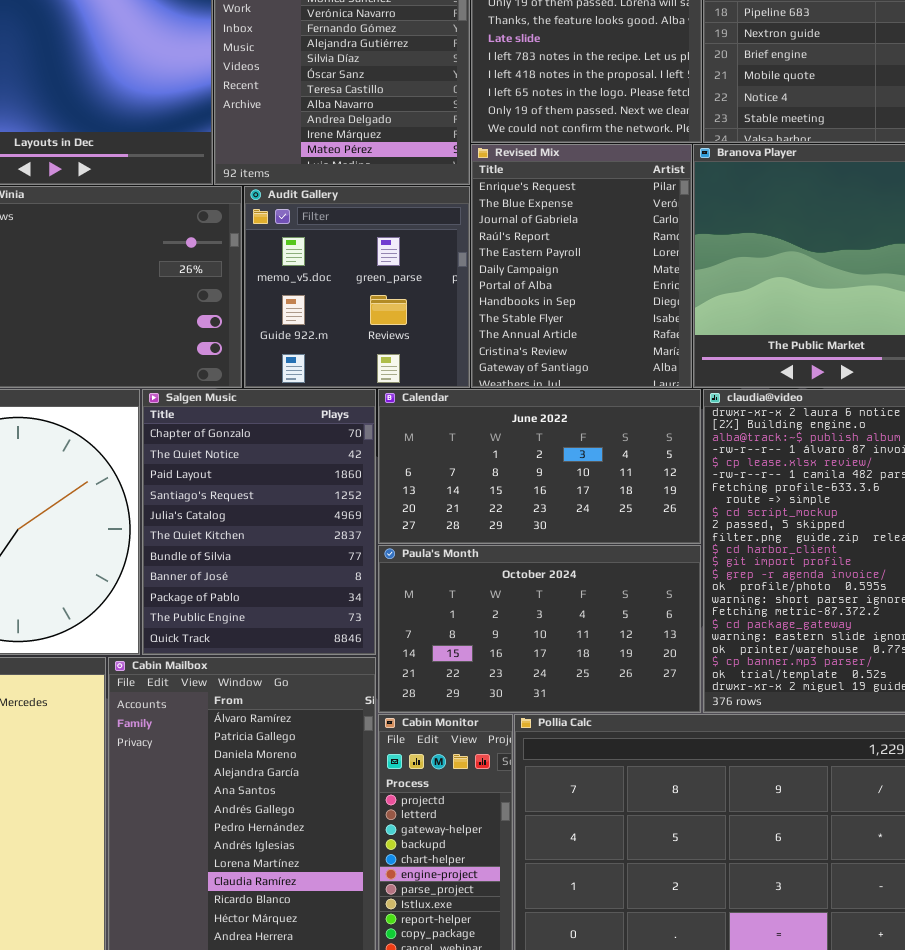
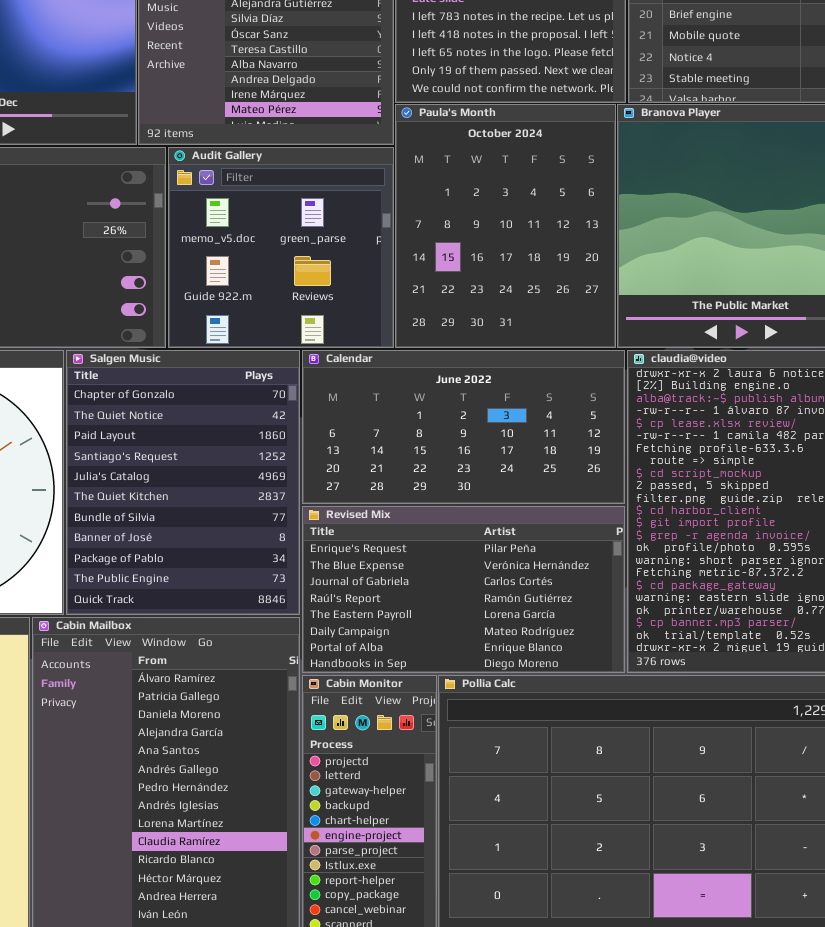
Revised Mix: [471,144,692,388] -> [302,506,625,673], moved, resized
Paula's Month: [378,545,701,713] -> [395,104,616,348], moved, resized

